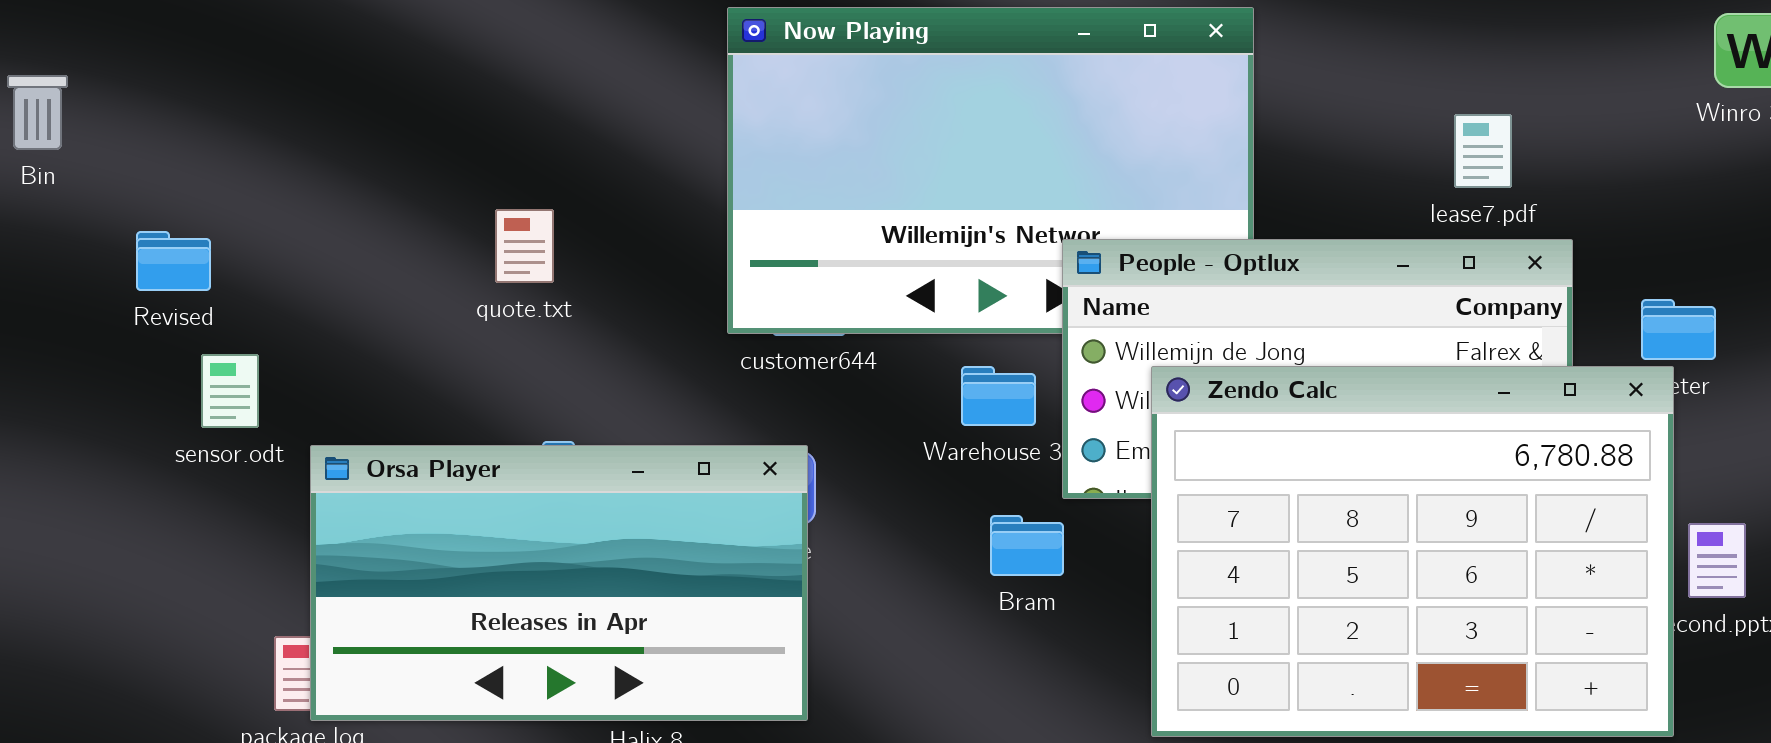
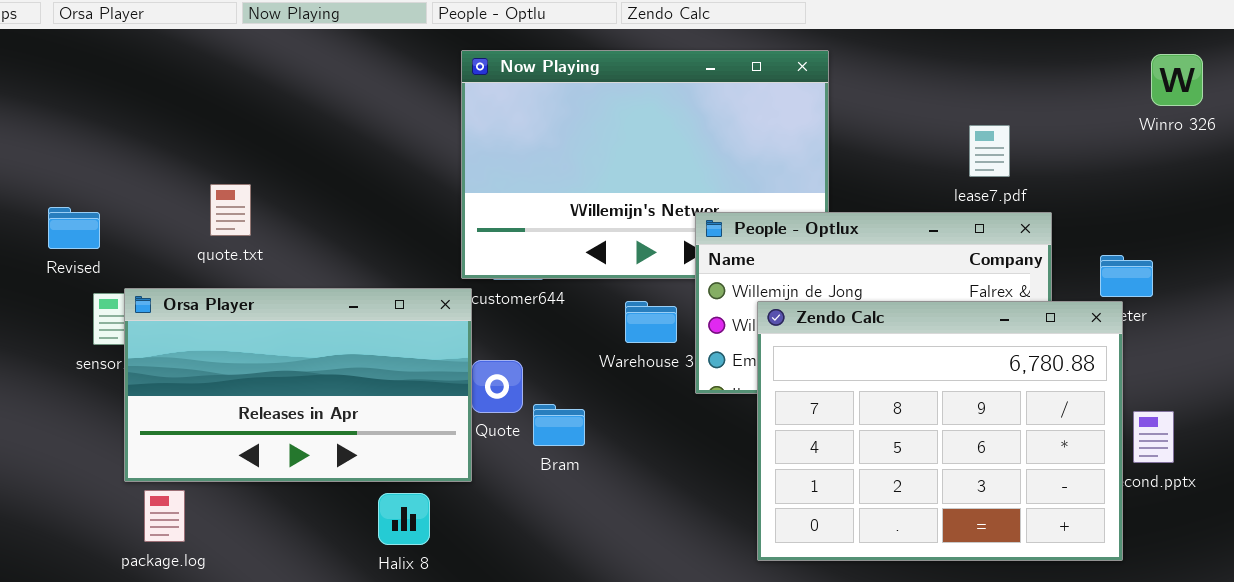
quote.txt: [495,209,554,283] -> [210,184,251,236], moved
Orsa Player: [310,445,808,721] -> [124,288,472,482], moved
Bram: [990,515,1064,576] -> [533,404,585,446], moved

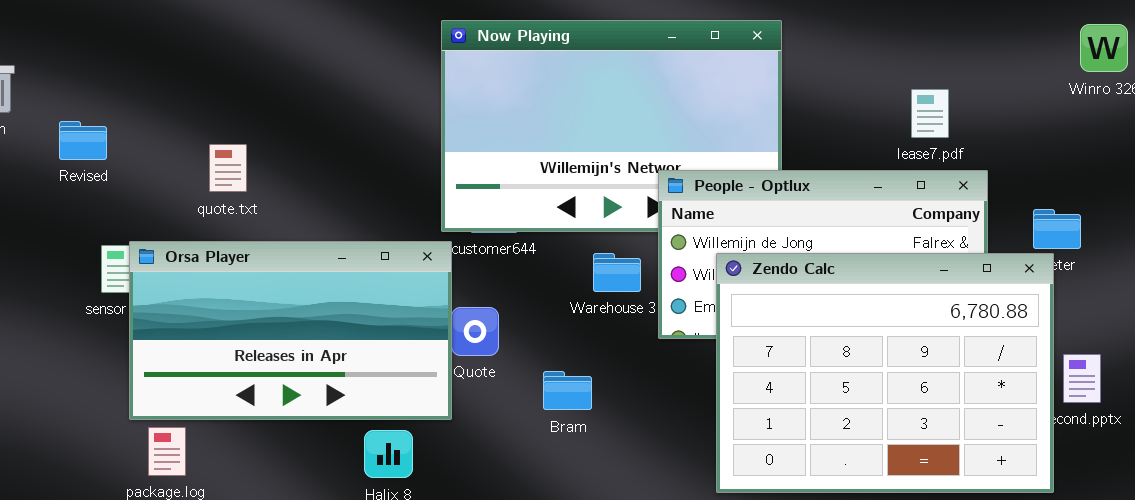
Revised: [48,207,100,249] -> [59,121,107,160], moved
Bram: [533,404,585,446] -> [543,371,592,410], moved

